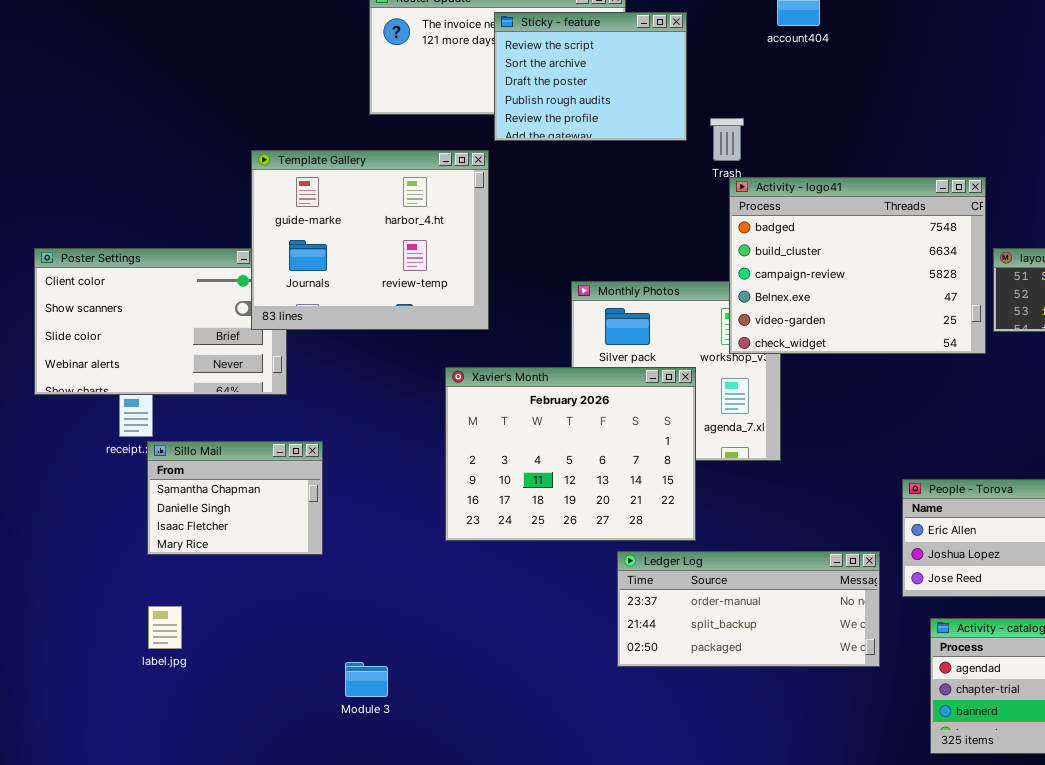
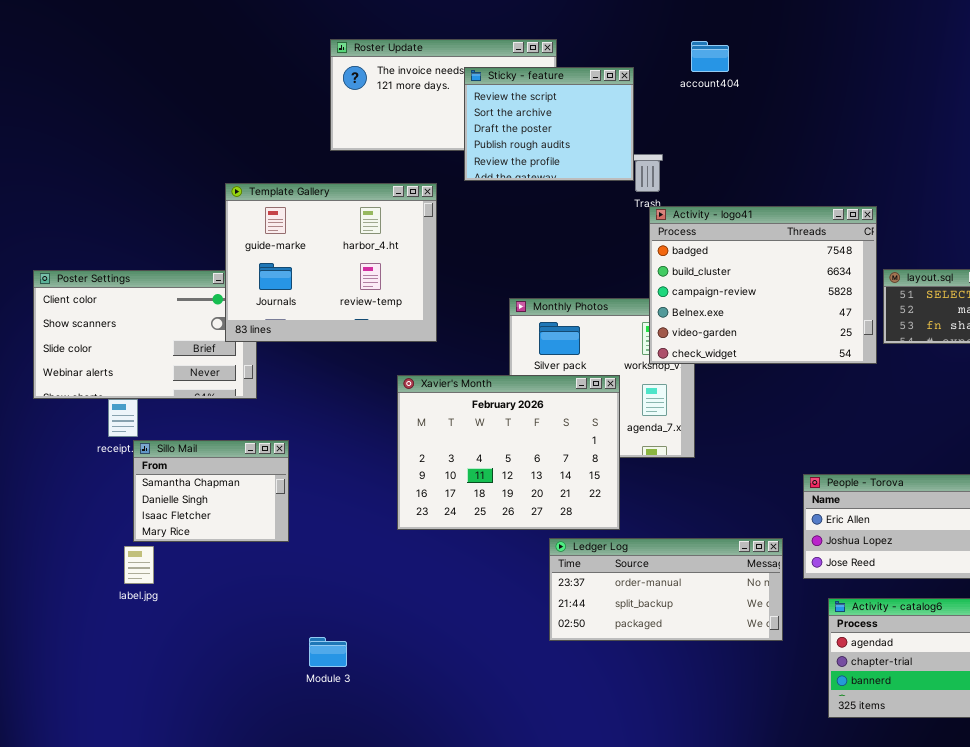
Sticky - feature: [494,12,687,141] -> [464,67,634,181], moved
label.jpg: [148,606,182,649] -> [124,546,154,584], moved

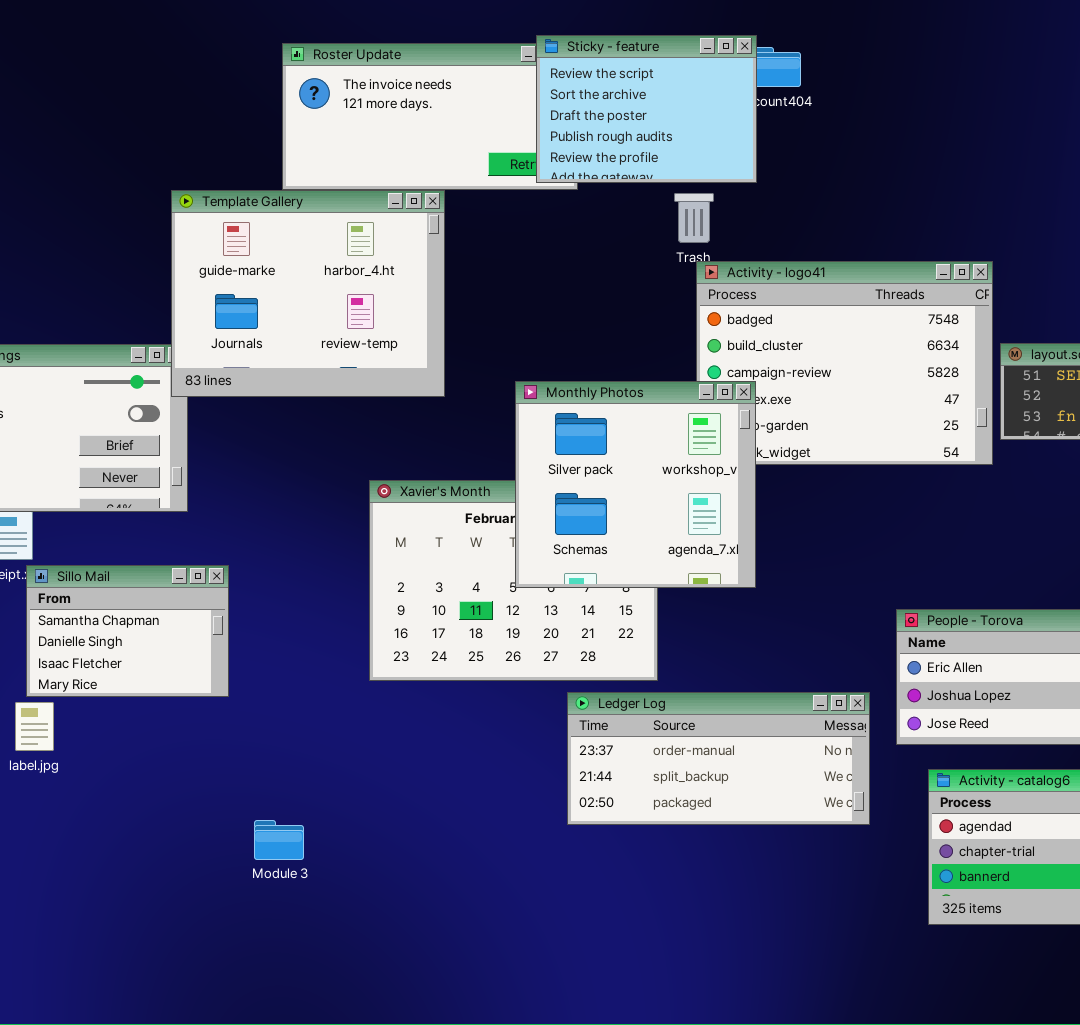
Sticky - feature: [464,67,634,181] -> [536,35,757,183], moved
Template Gallery: [225,183,437,342] -> [171,190,445,397], moved
Monthly Photos: [509,298,695,458] -> [515,381,756,588], raised

